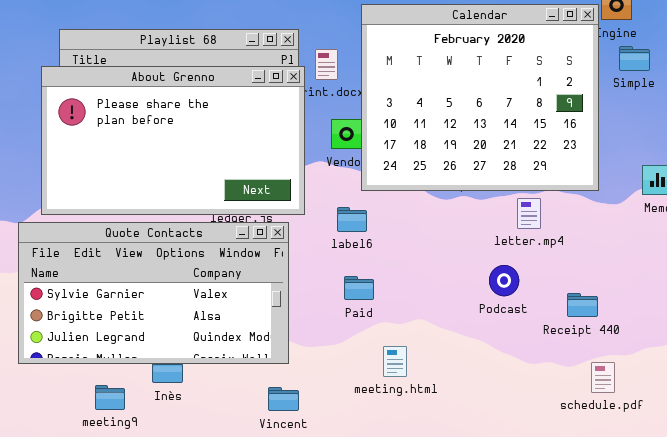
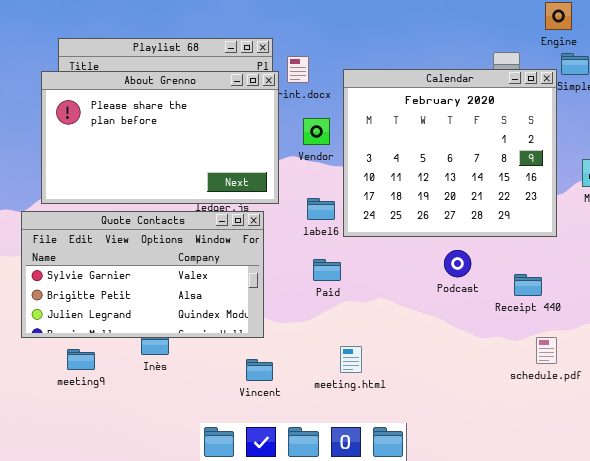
Calendar: [361,4,599,191] -> [343,69,557,237], moved
meeting.html: [383,346,407,377] -> [340,346,362,373], moved
meeting9: [95,385,125,410] -> [67,349,95,370], moved

